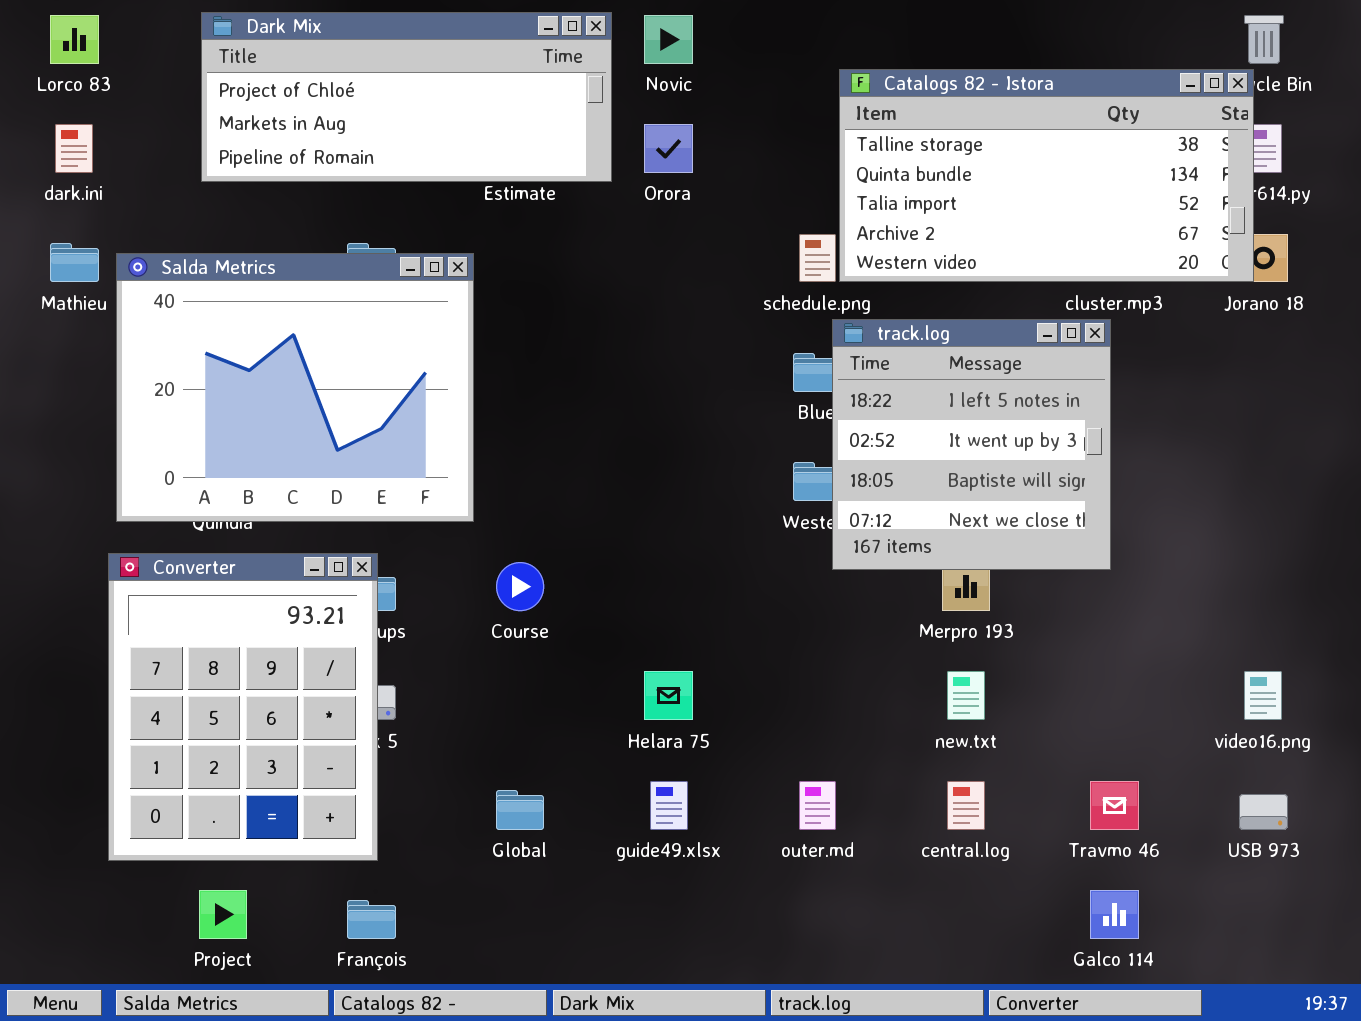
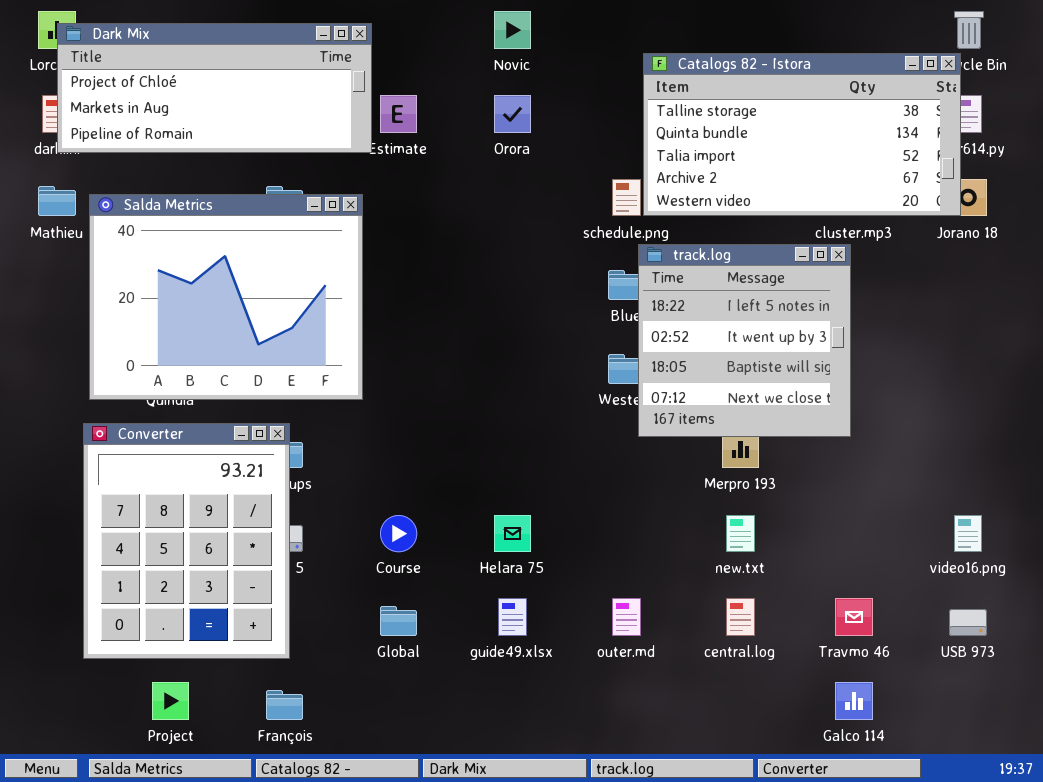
Dark Mix: [201,12,612,182] -> [57,23,372,153], moved
Course: [496,562,544,611] -> [380,515,417,552], moved

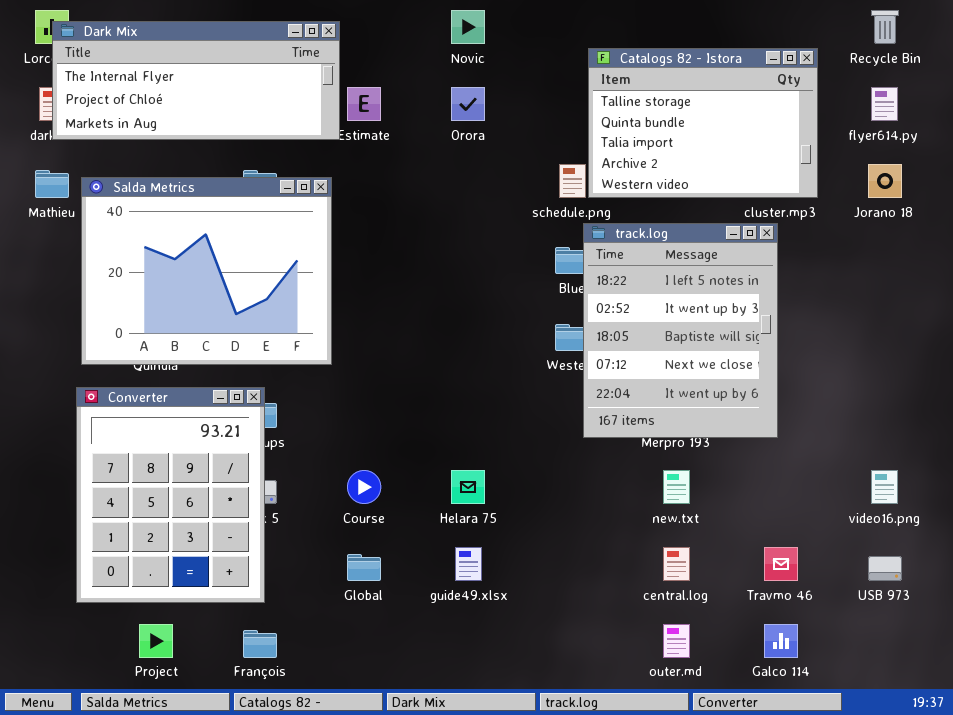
Dark Mix: [57,23,372,153] -> [52,21,340,140], scrolled up 1 row
Catalogs 82 - Istora: [643,53,961,216] -> [588,48,818,198], resized
track.log: [638,244,851,437] -> [583,223,778,438], resized
outer.md: [612,598,641,636] -> [663,624,690,658], moved

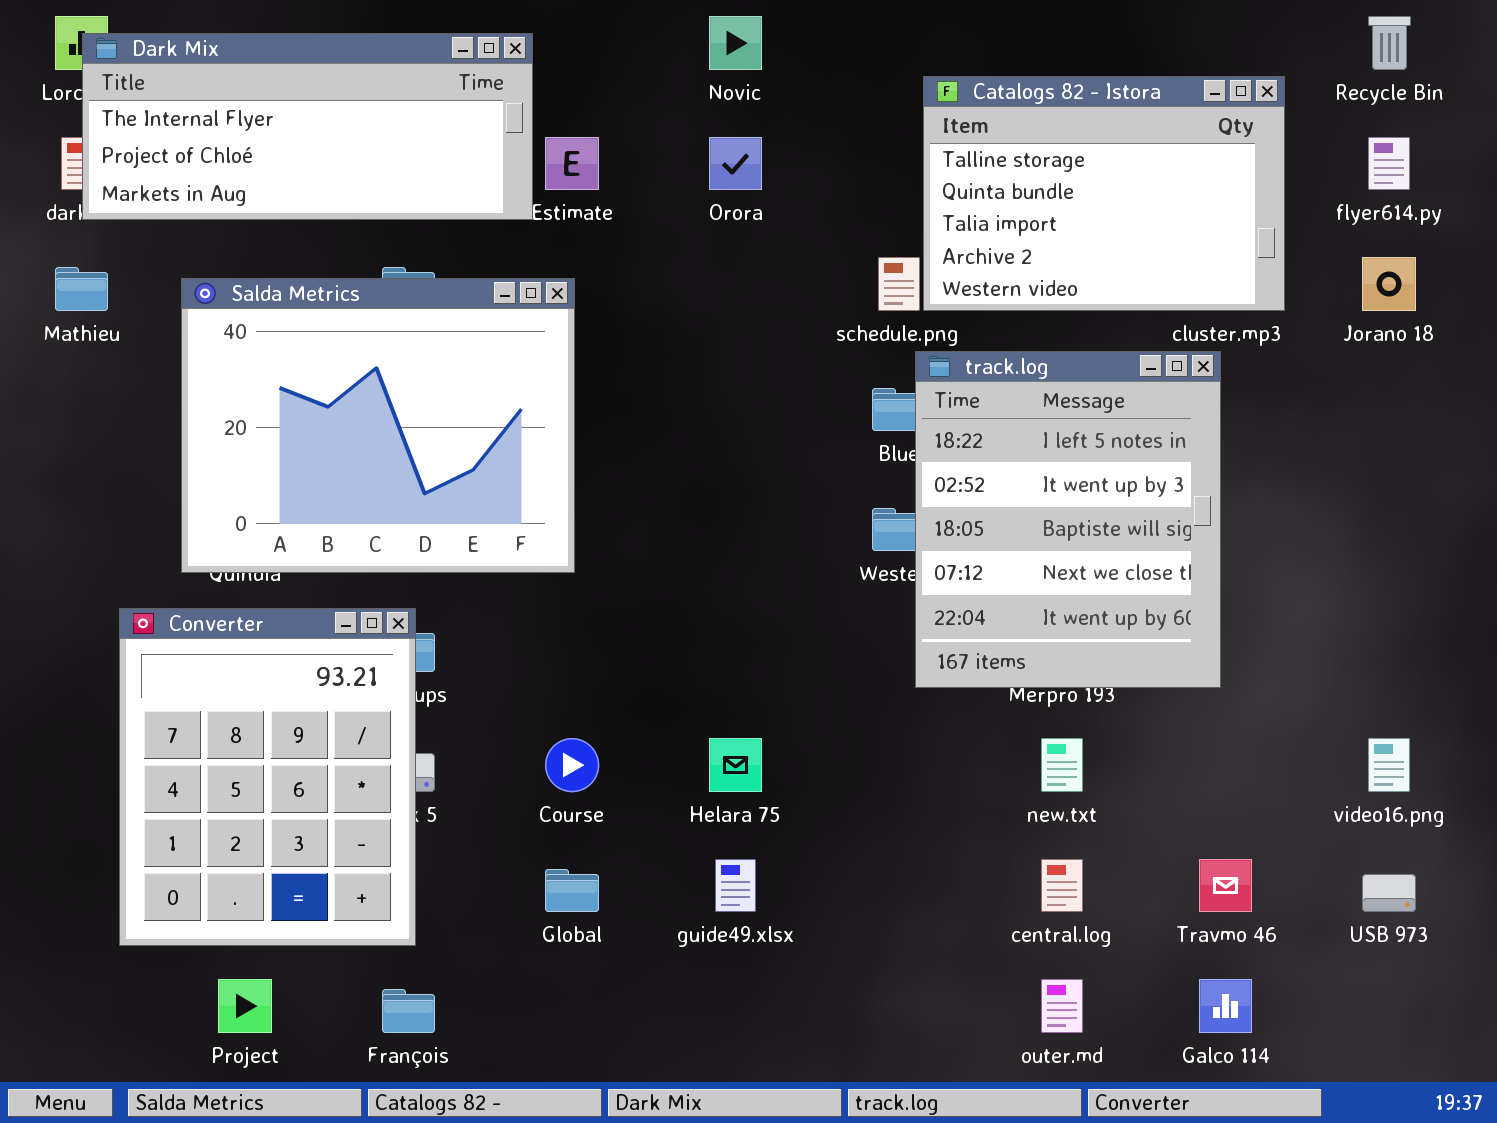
Salda Metrics: [81,177,332,365] -> [181,278,575,573], moved

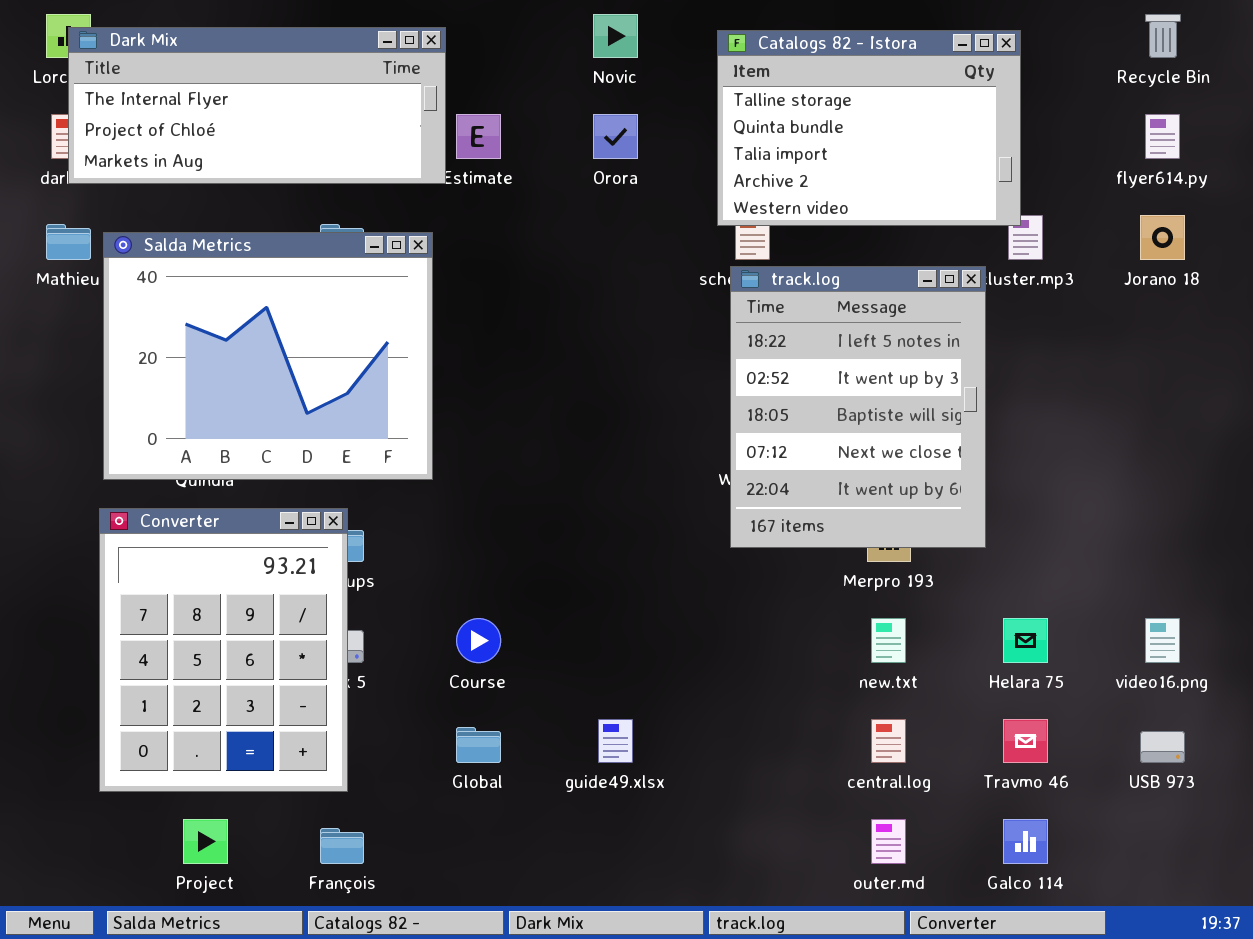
Catalogs 82 - Istora: [923,76,1285,311] -> [717,30,1021,226], moved
Salda Metrics: [181,278,575,573] -> [103,232,433,480], moved
track.log: [915,351,1221,688] -> [730,266,986,548], moved
Helara 75: [709,738,762,792] -> [1003,618,1048,663], moved

